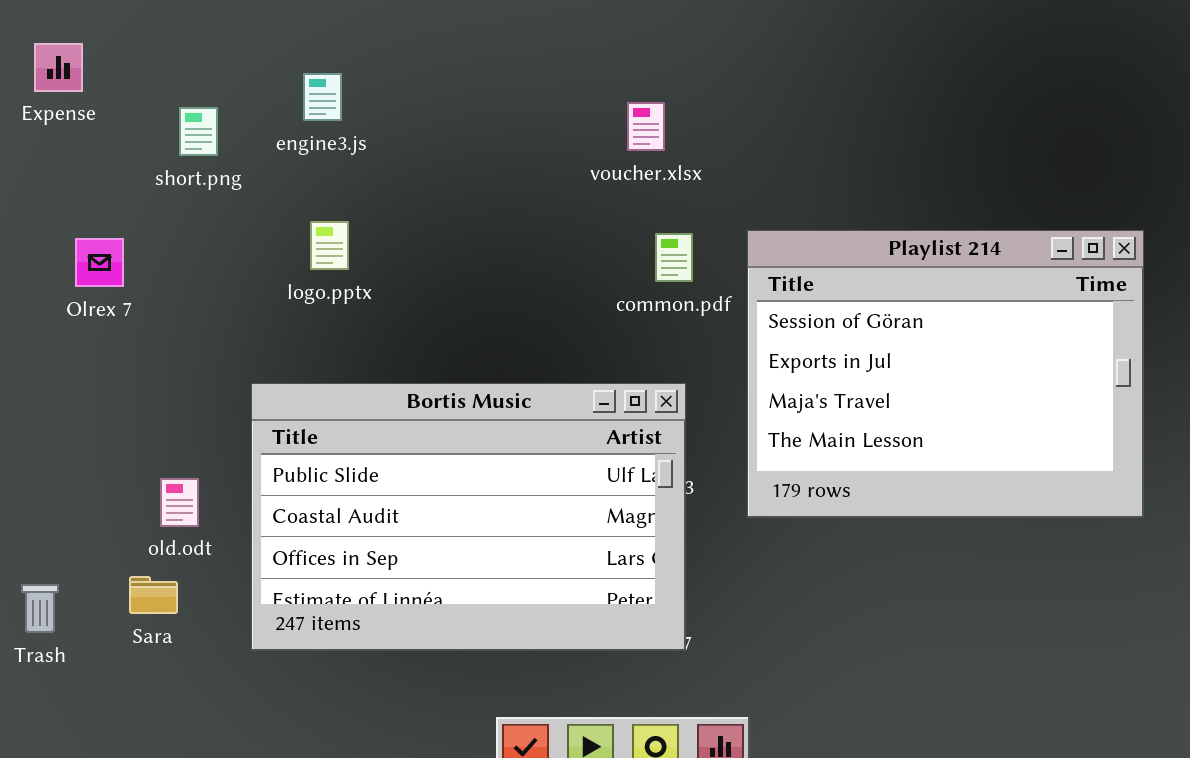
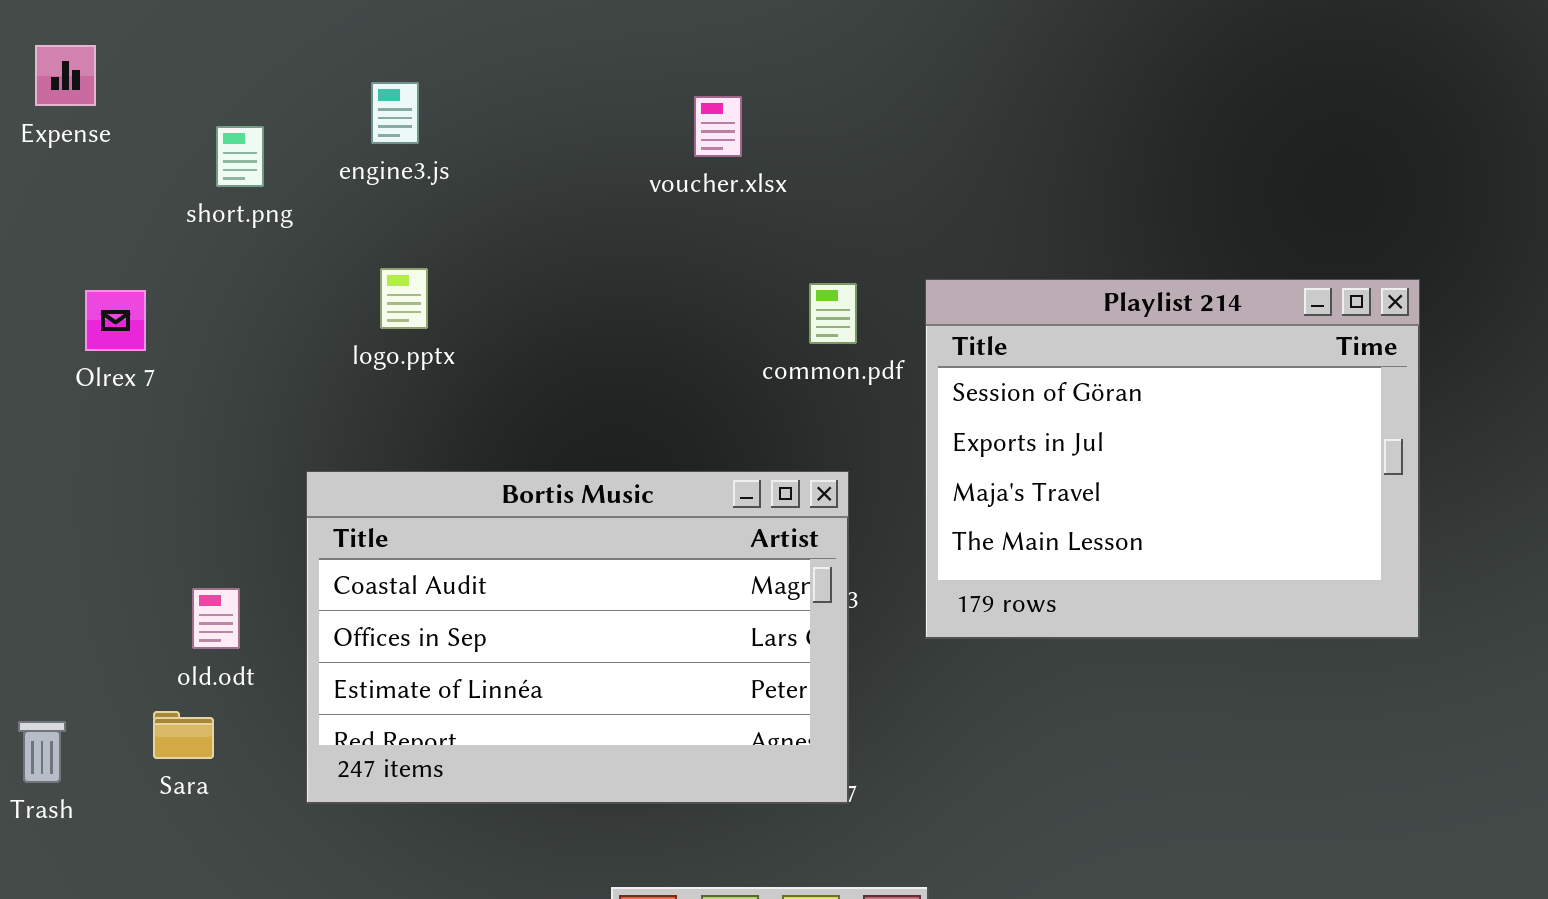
voucher.xlsx: [627,102,665,151] -> [694,96,742,157], moved
Bortis Music: [251,383,686,651] -> [306,471,849,804], scrolled down 1 row

